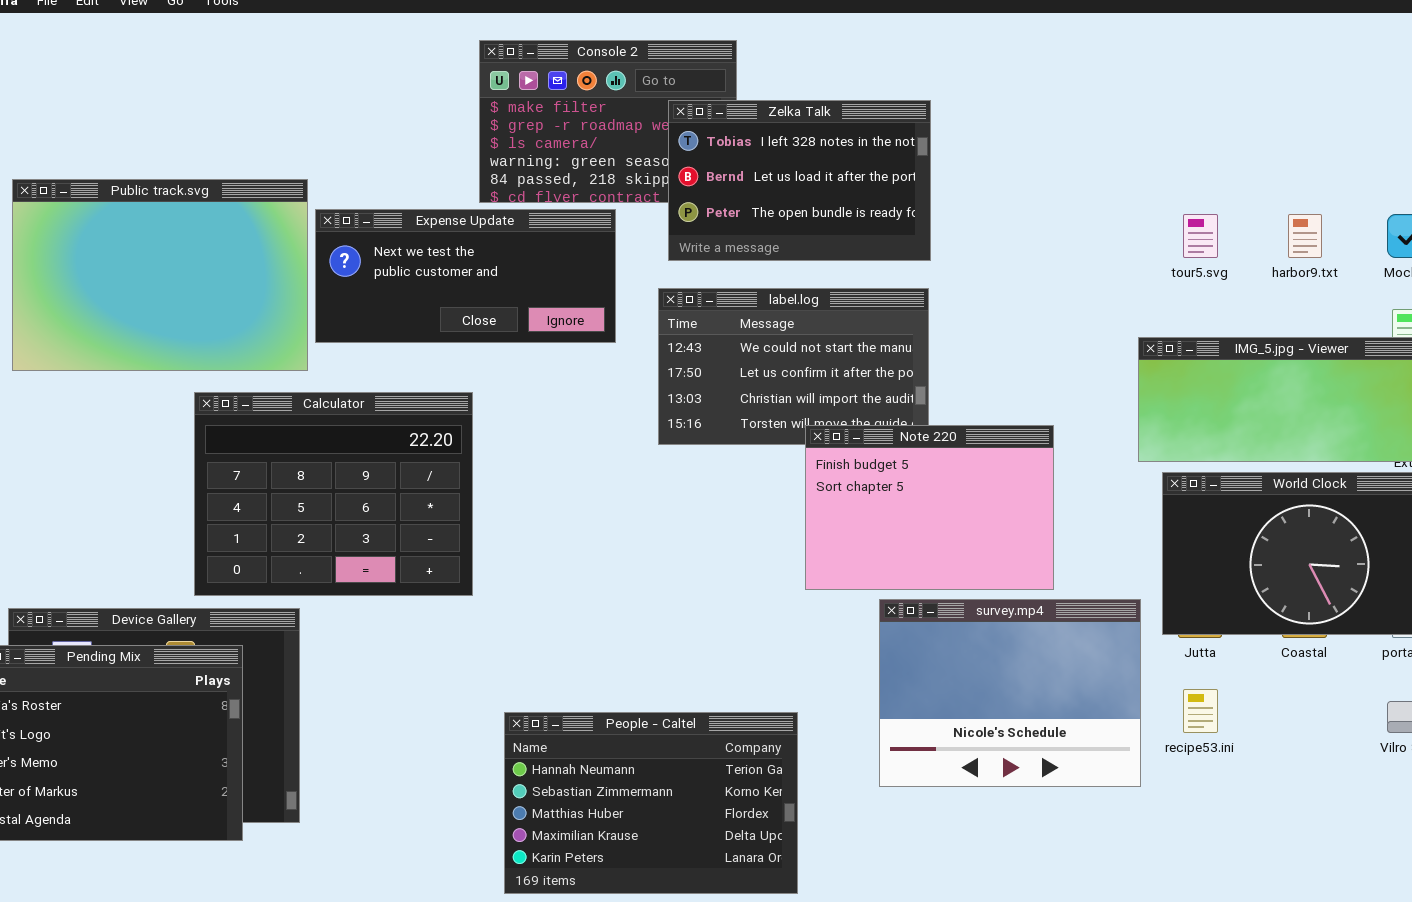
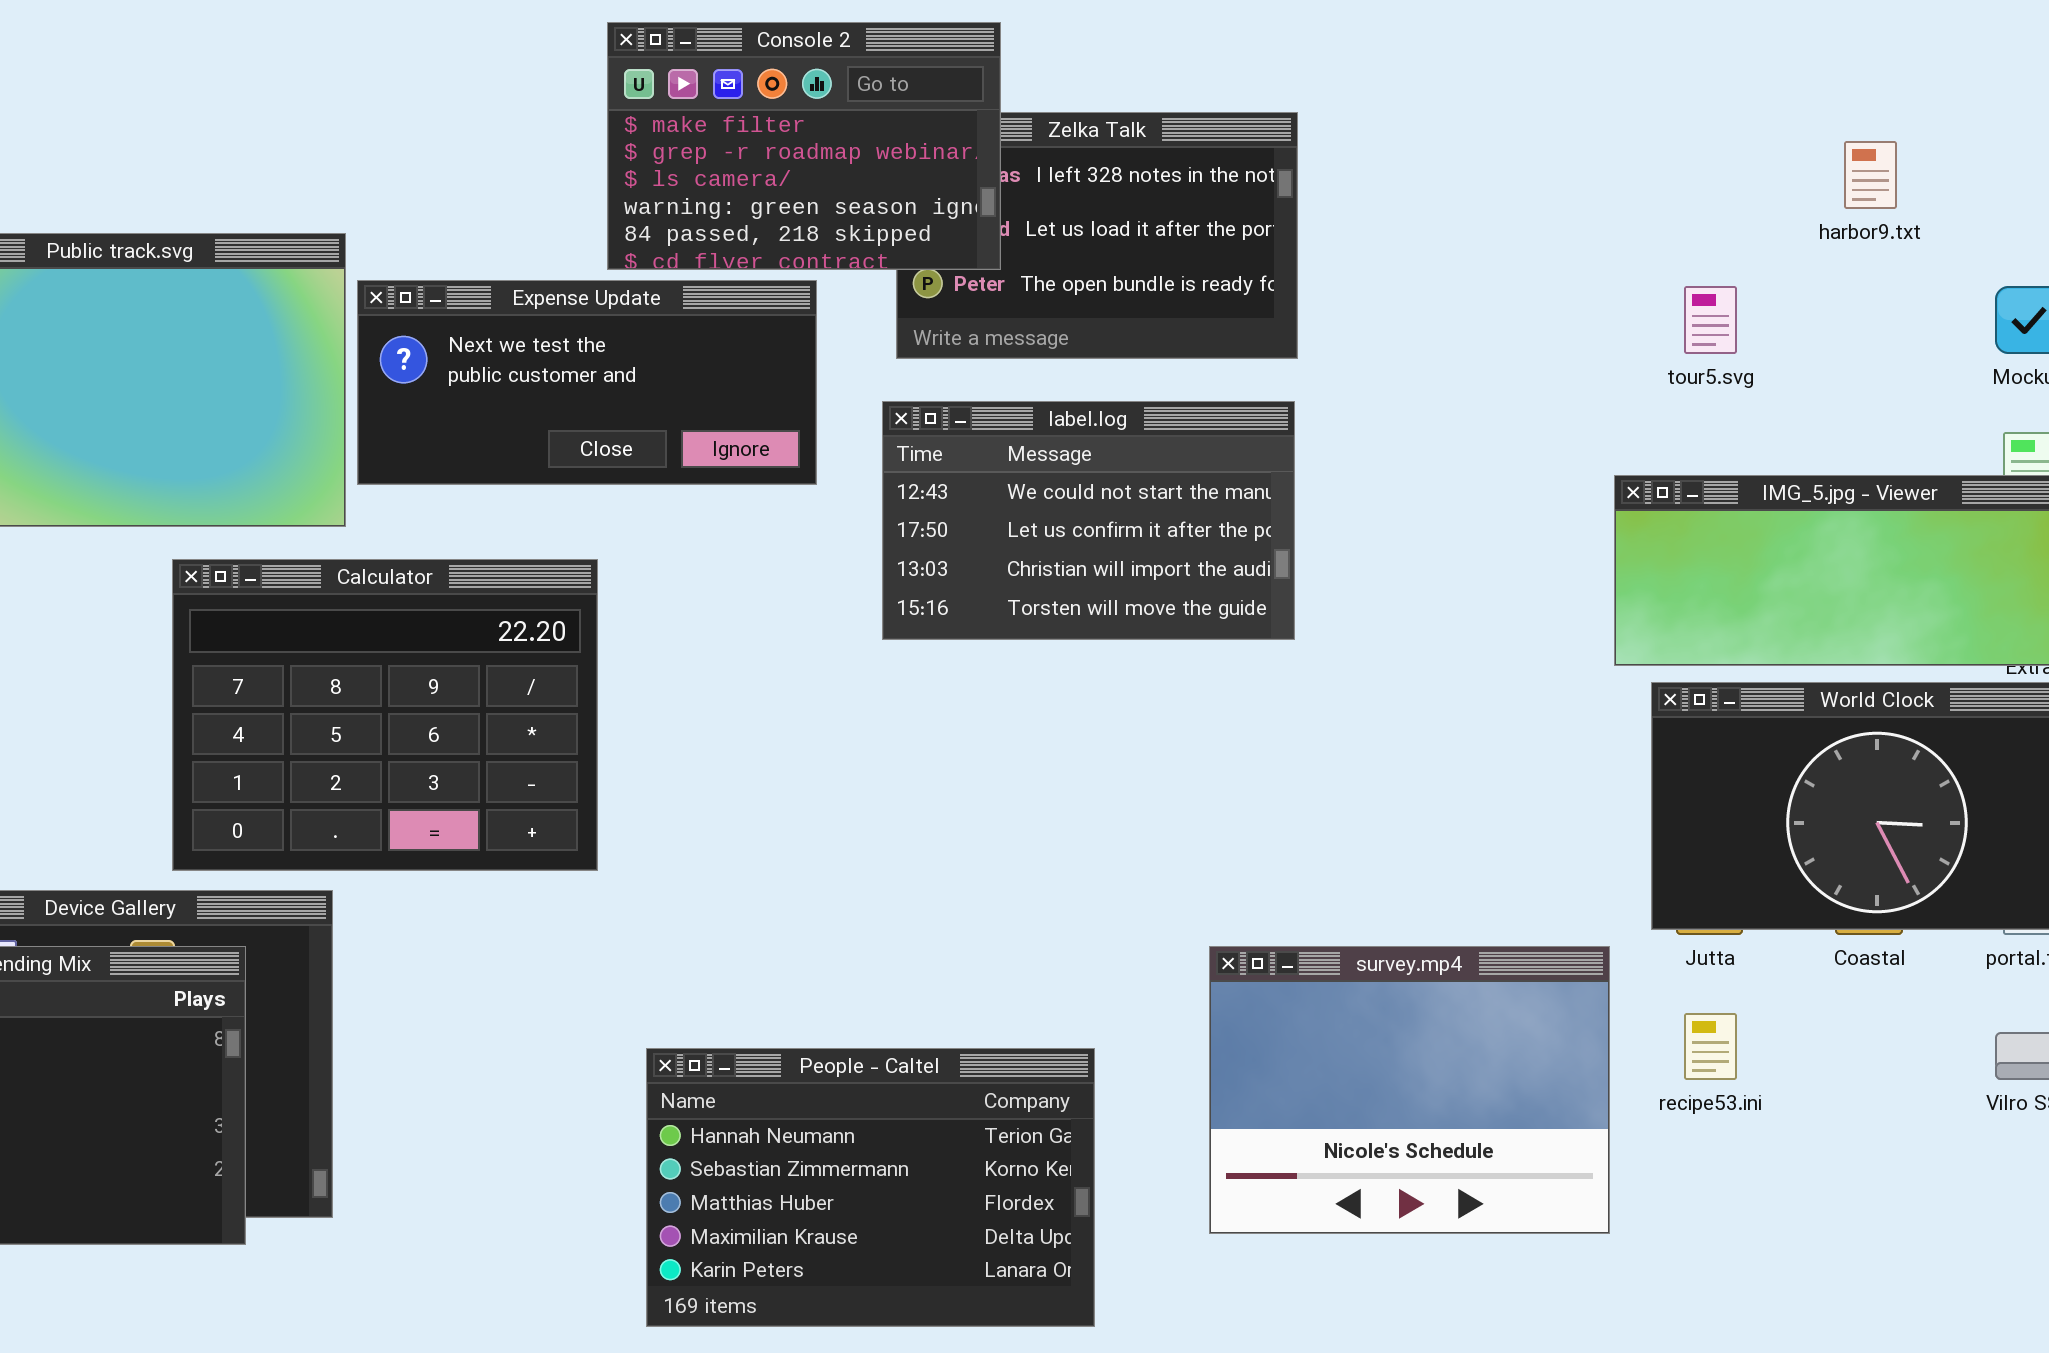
Console 2: [479,40,737,203] -> [607,22,1001,270], raised
harbor9.txt: [1288,214,1322,258] -> [1844,141,1897,209], moved
Note 220: [805,425,1054,590] -> none, closed
survey.mp4: [879,599,1141,787] -> [1209,946,1610,1234], moved

